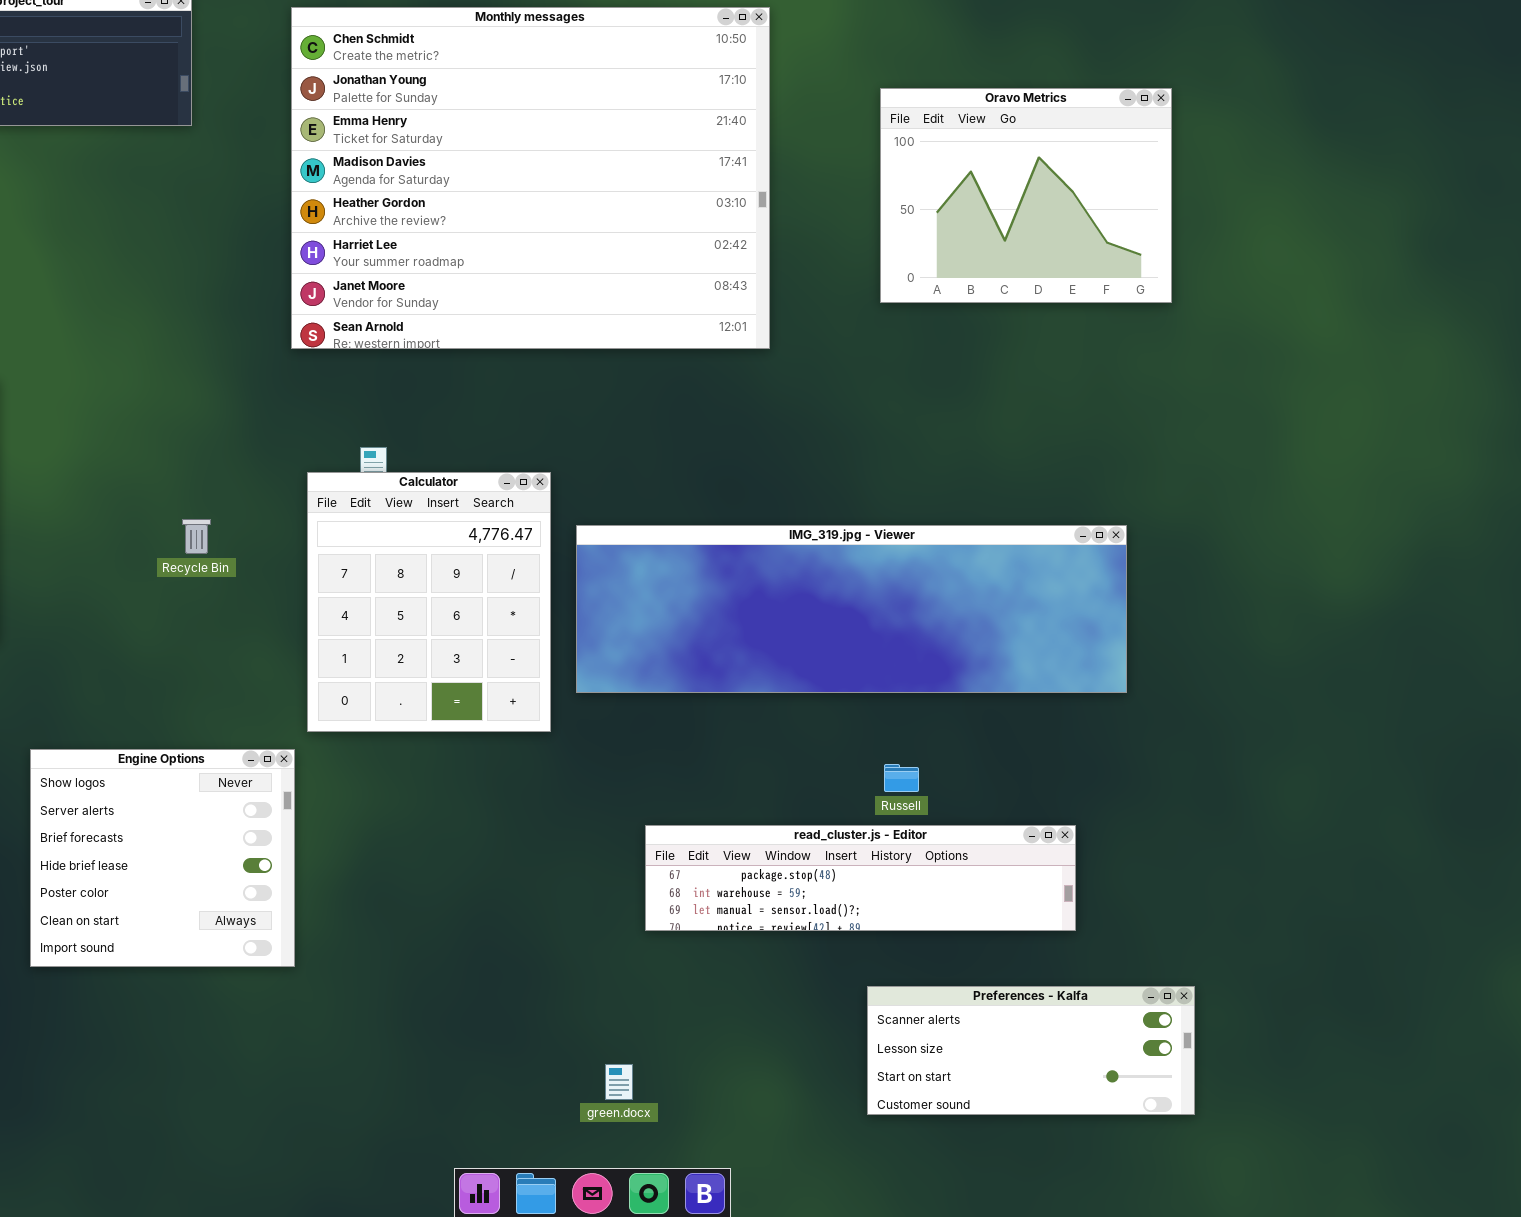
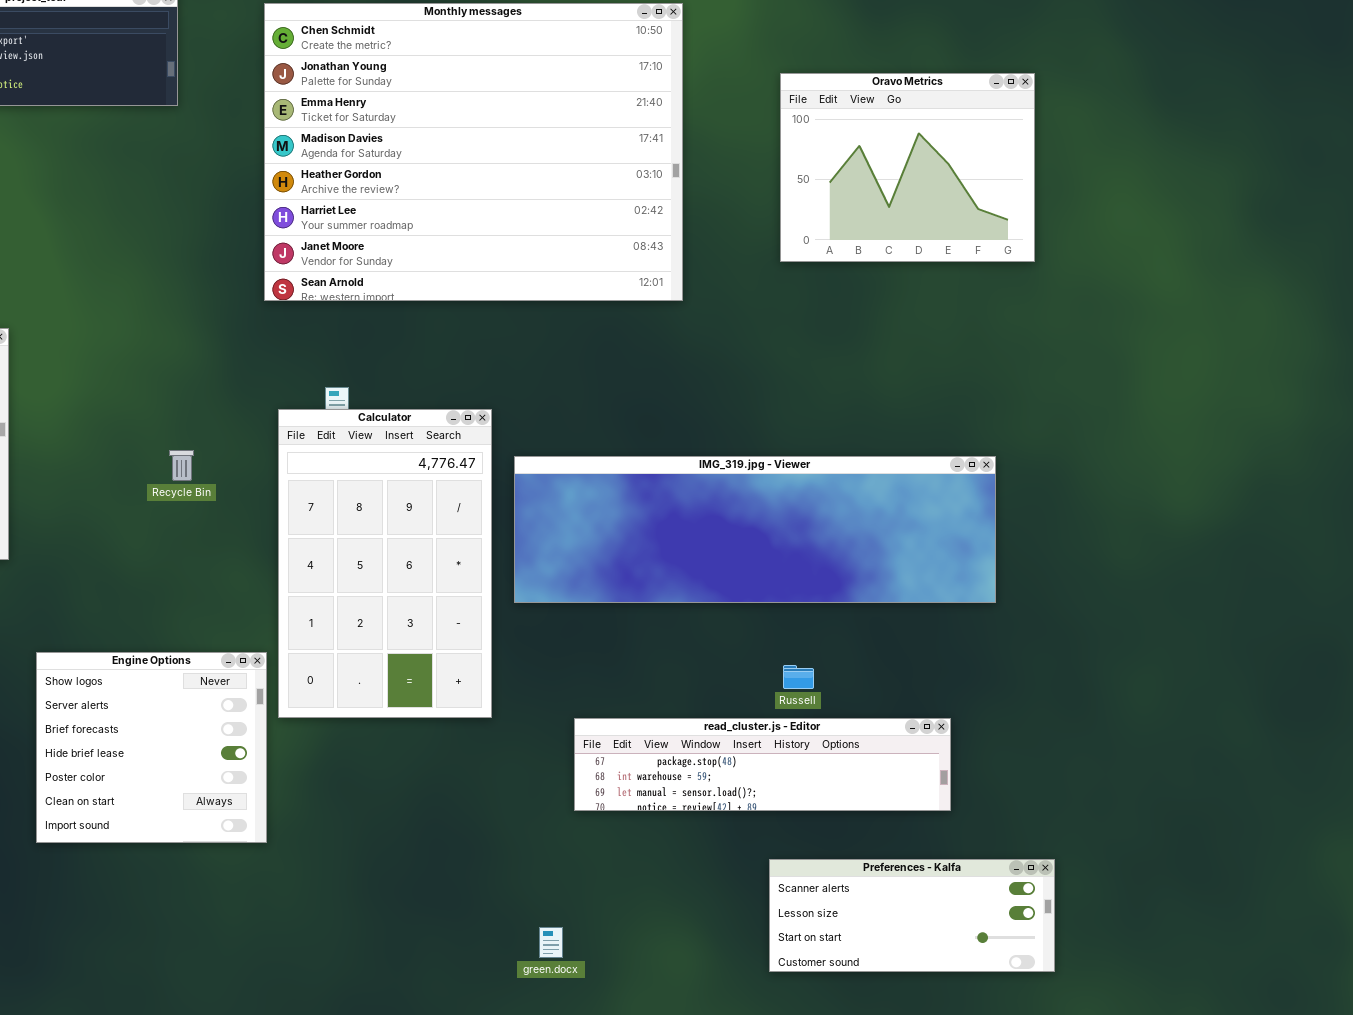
Calculator: [307,472,551,732] -> [278,409,492,718], resized

